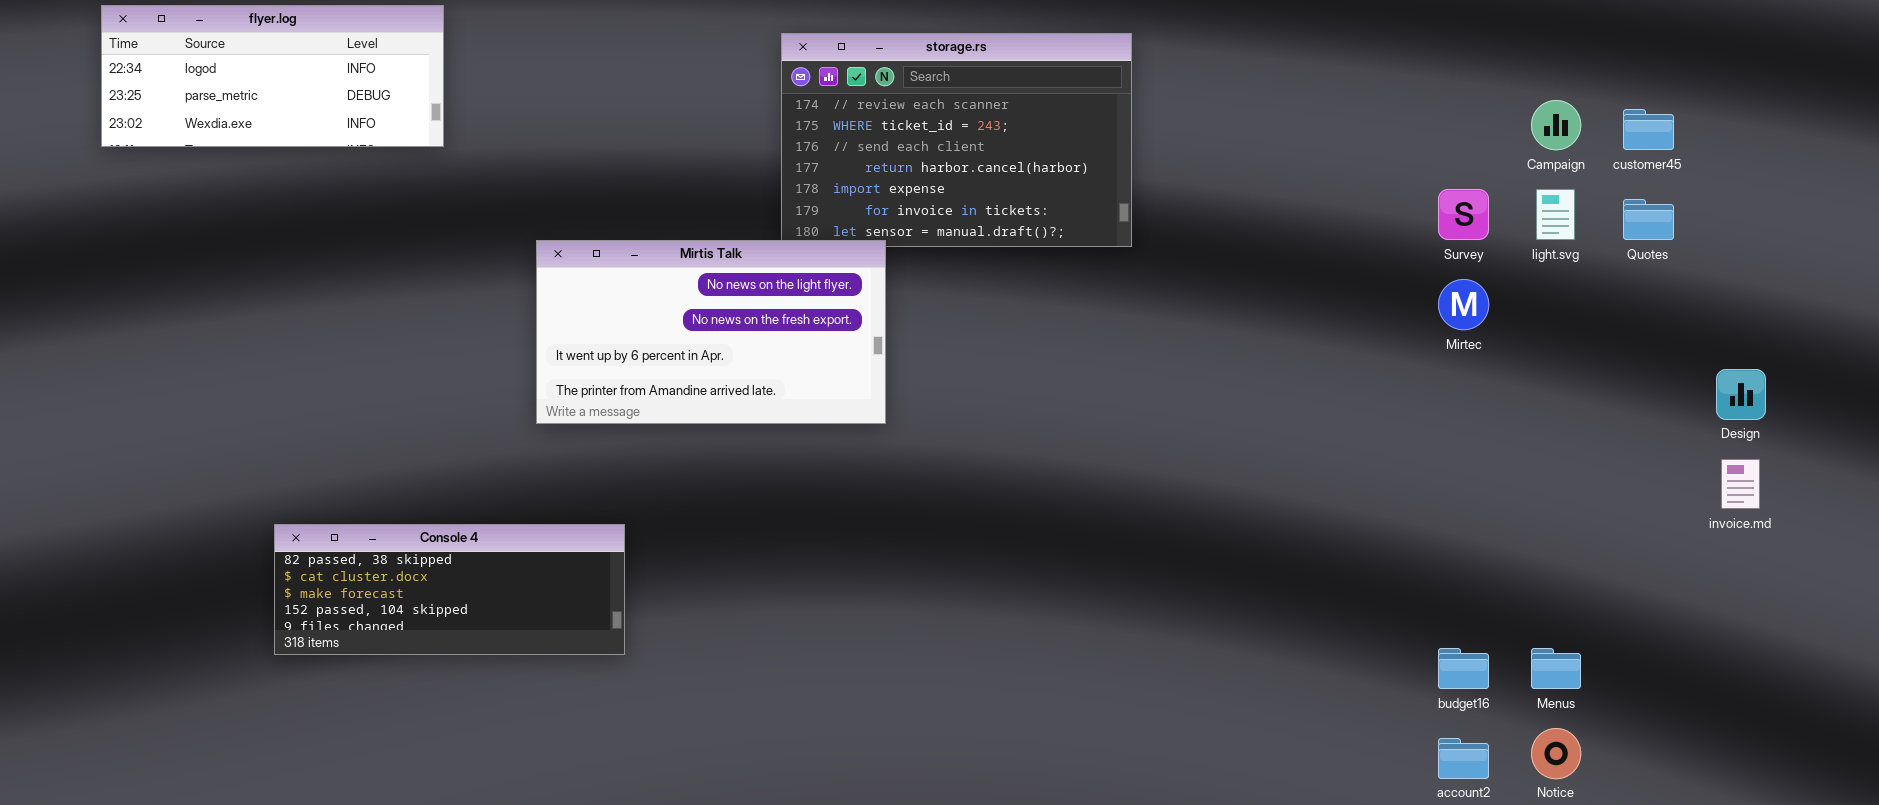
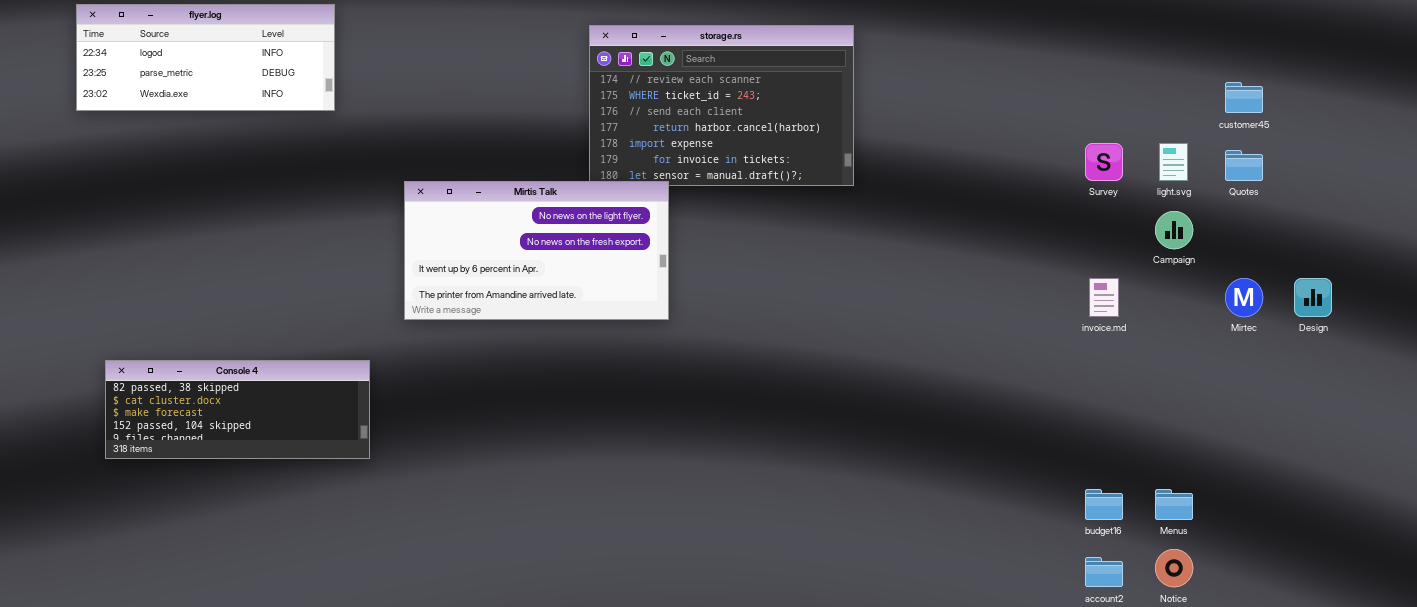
Campaign: [1531,100,1581,150] -> [1155,211,1193,249], moved
Mirtec: [1438,279,1489,330] -> [1225,278,1263,317], moved
invoice.md: [1721,459,1760,509] -> [1089,278,1119,317], moved
Console 4: [274,524,625,655] -> [105,360,370,459], moved

